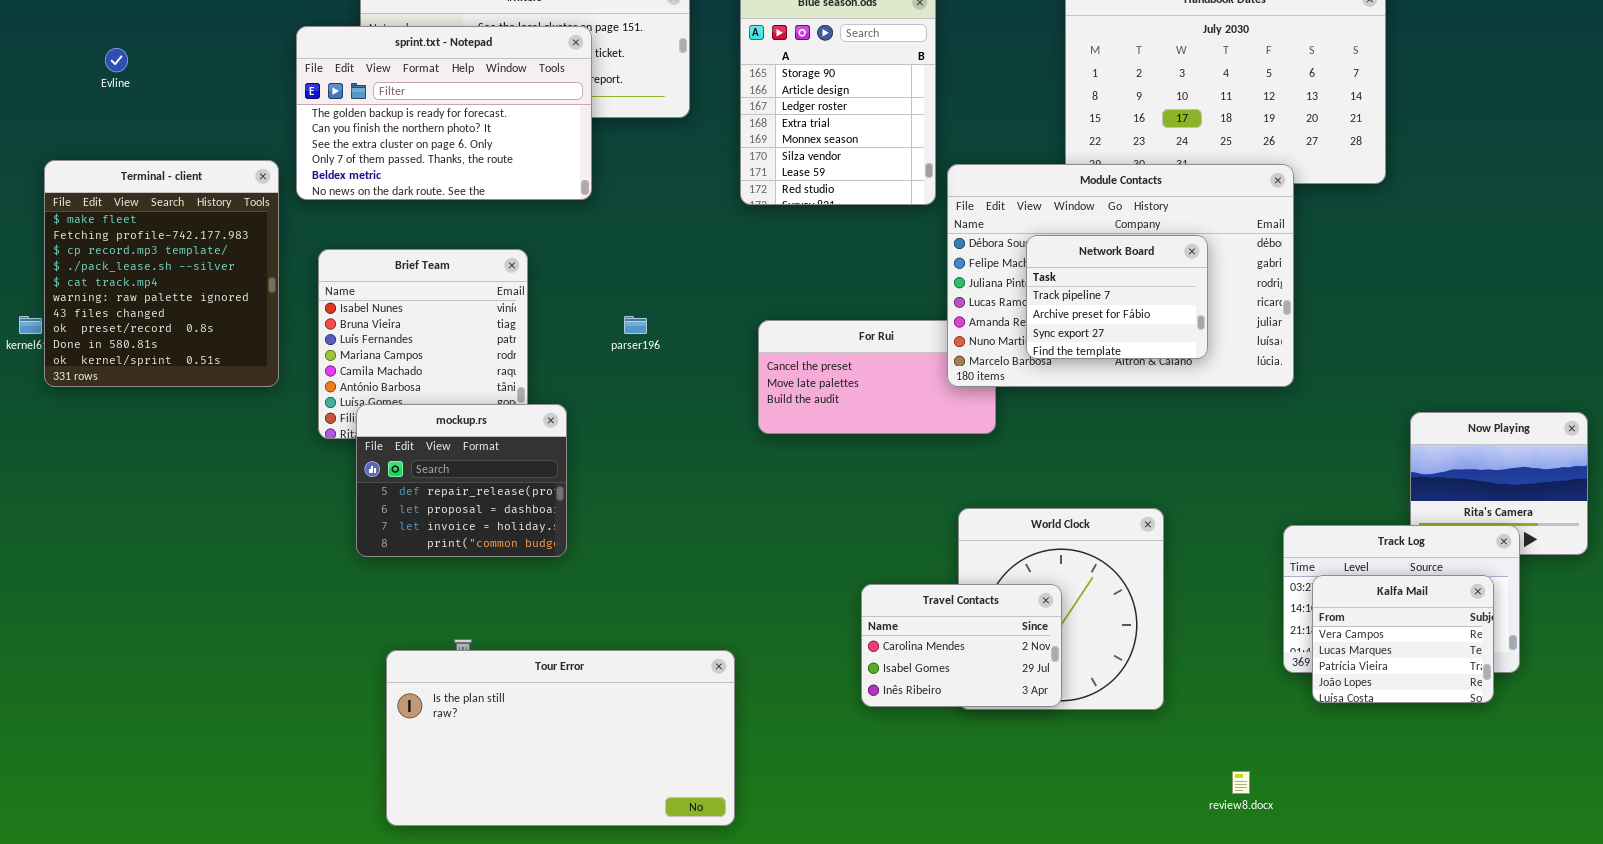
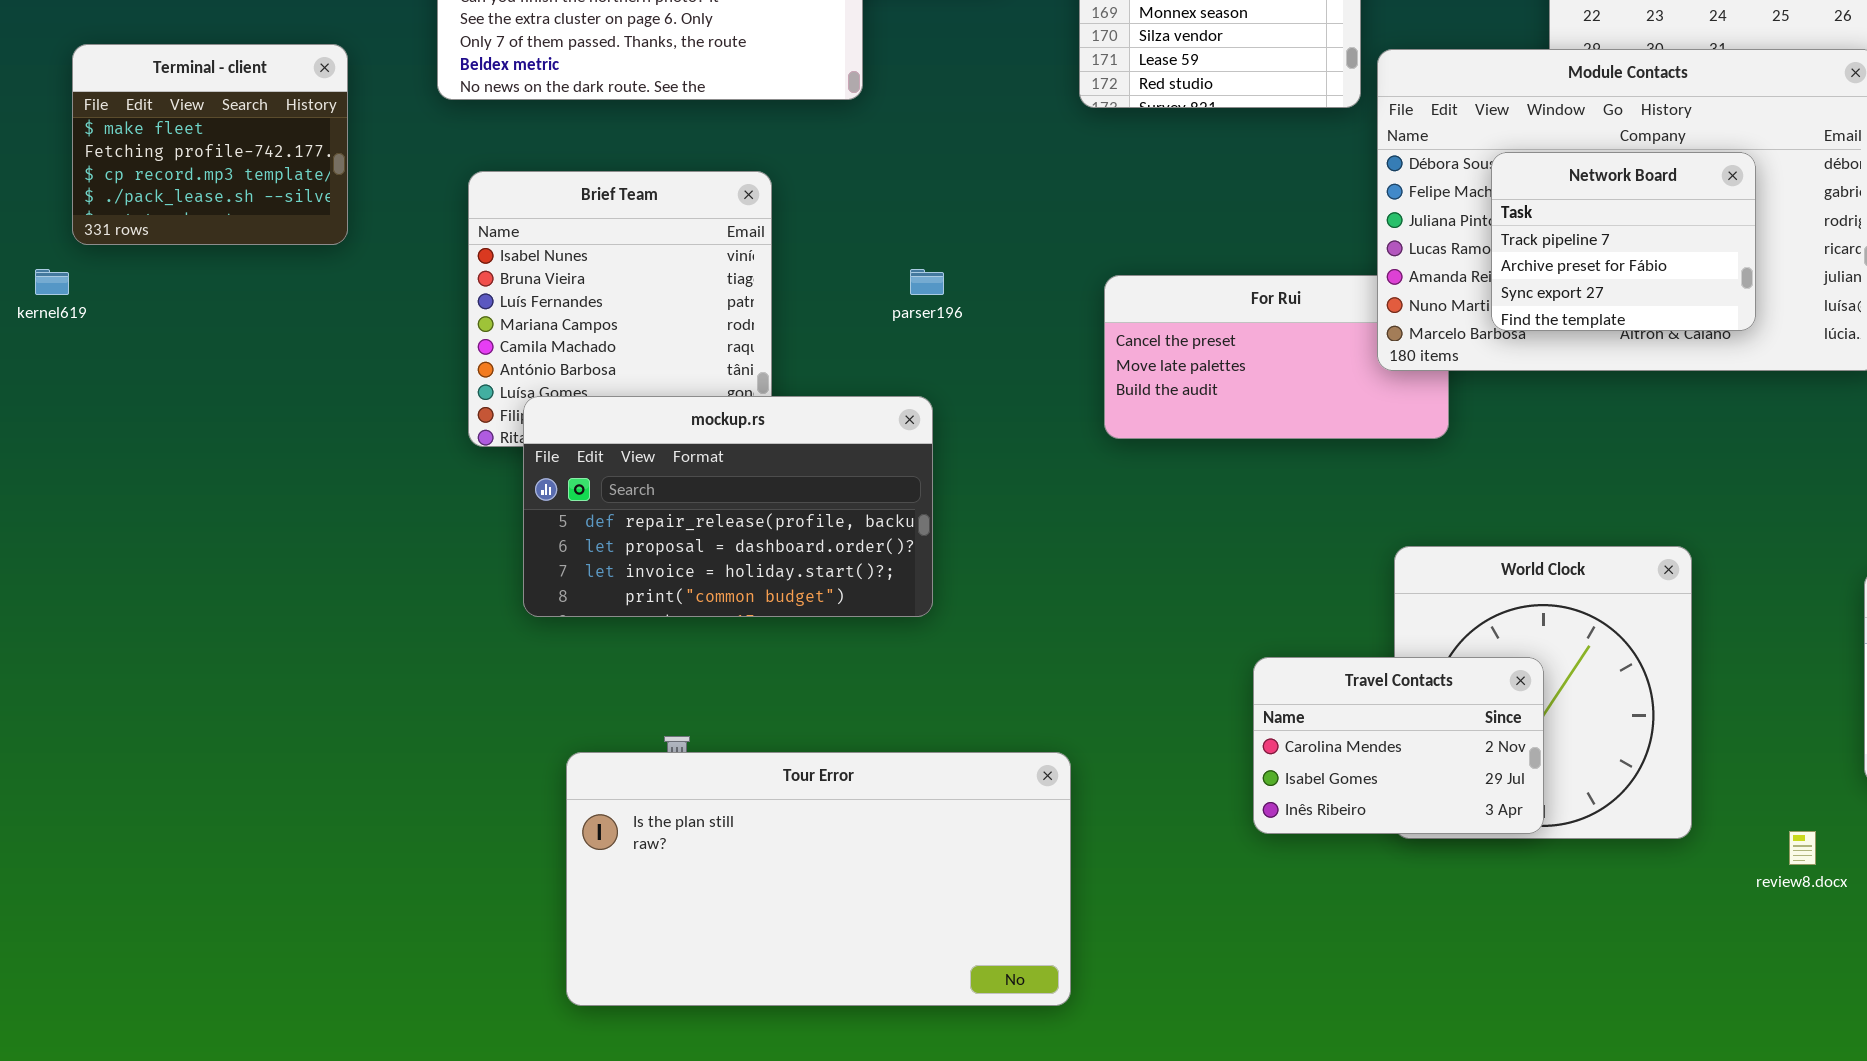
Terminal - client: [44,160,279,387] -> [72,44,348,245], resized
mockup.rs: [356,404,567,557] -> [523,396,933,617], resized
review8.docx: [1232,771,1250,794] -> [1789,831,1816,865], moved

